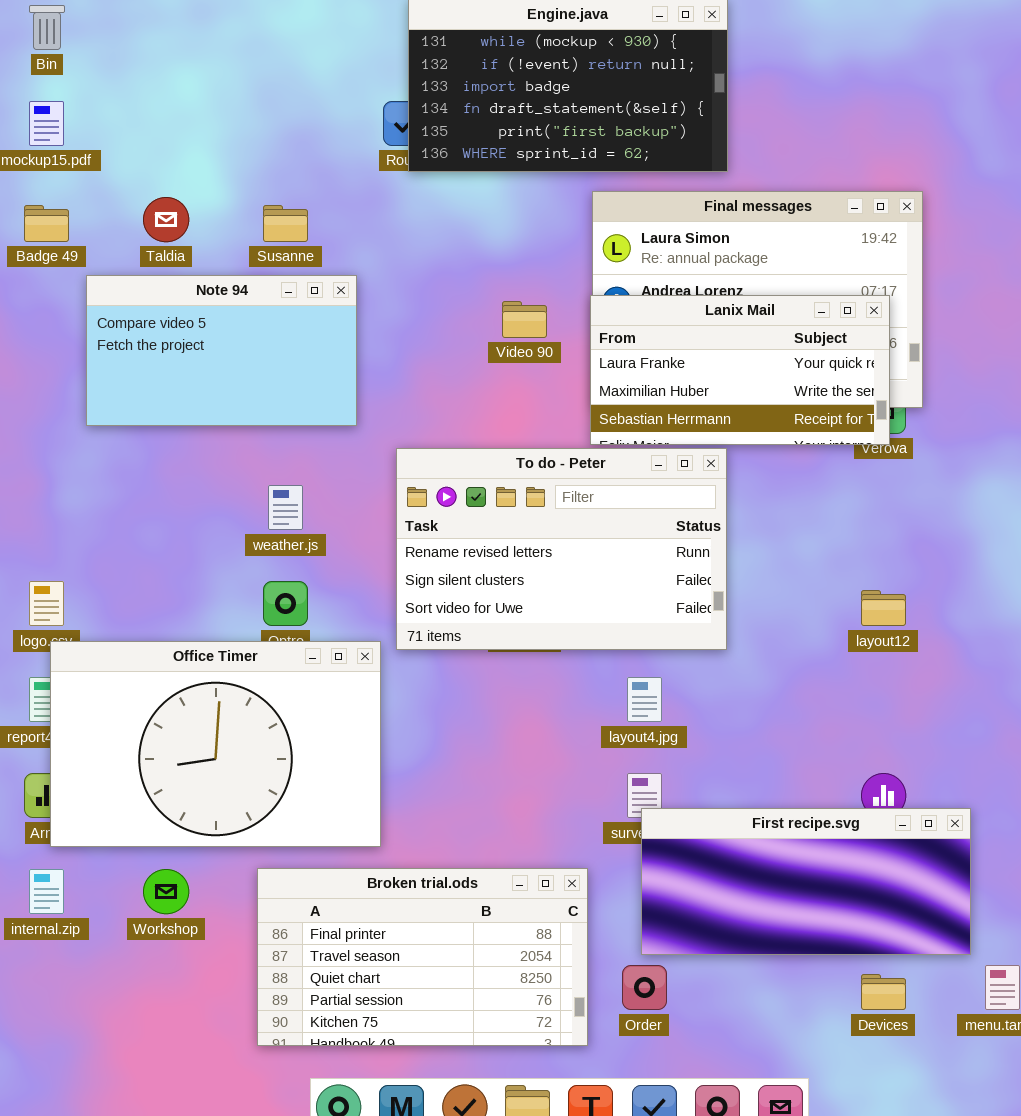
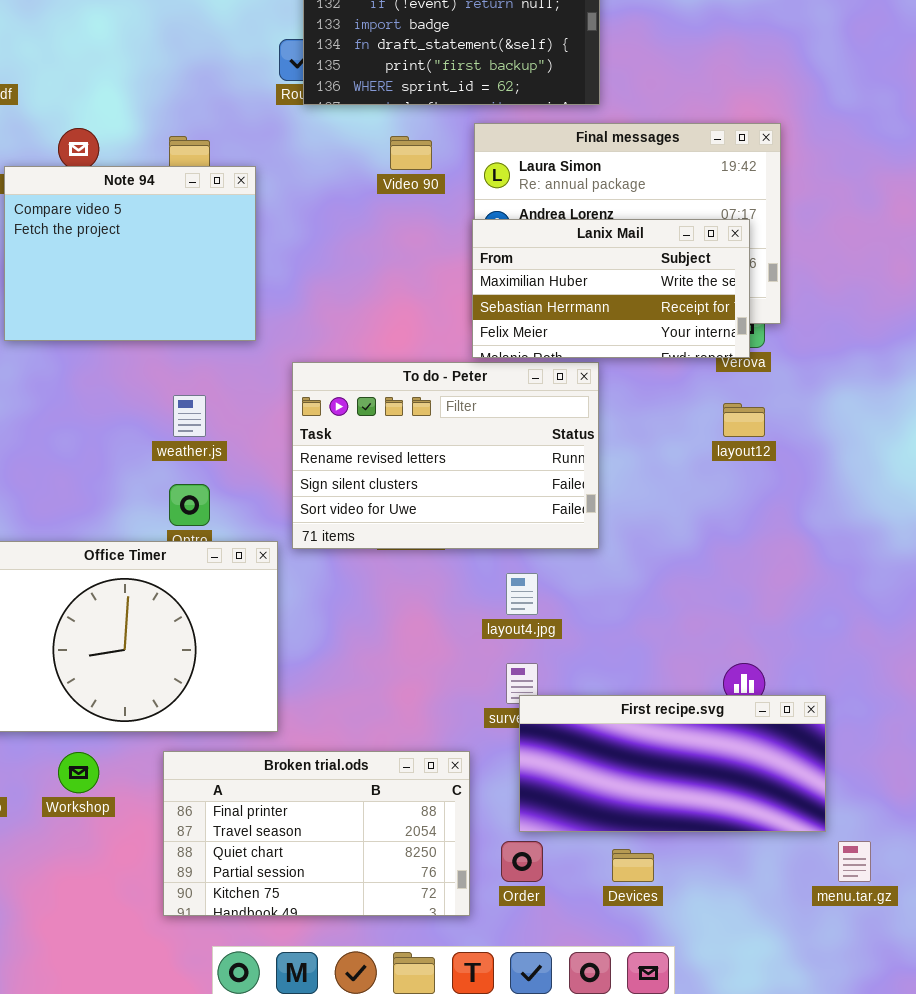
Note 94: [86,275,357,426] -> [4,166,256,341], resized
Lanix Mail: [590,295,890,445] -> [472,219,750,358], scrolled down 1 row
Video 90: [502,301,547,338] -> [390,136,432,170], moved
layout12: [861,590,906,626] -> [723,403,765,437], moved
Devices: [861,974,906,1010] -> [612,849,654,882], moved

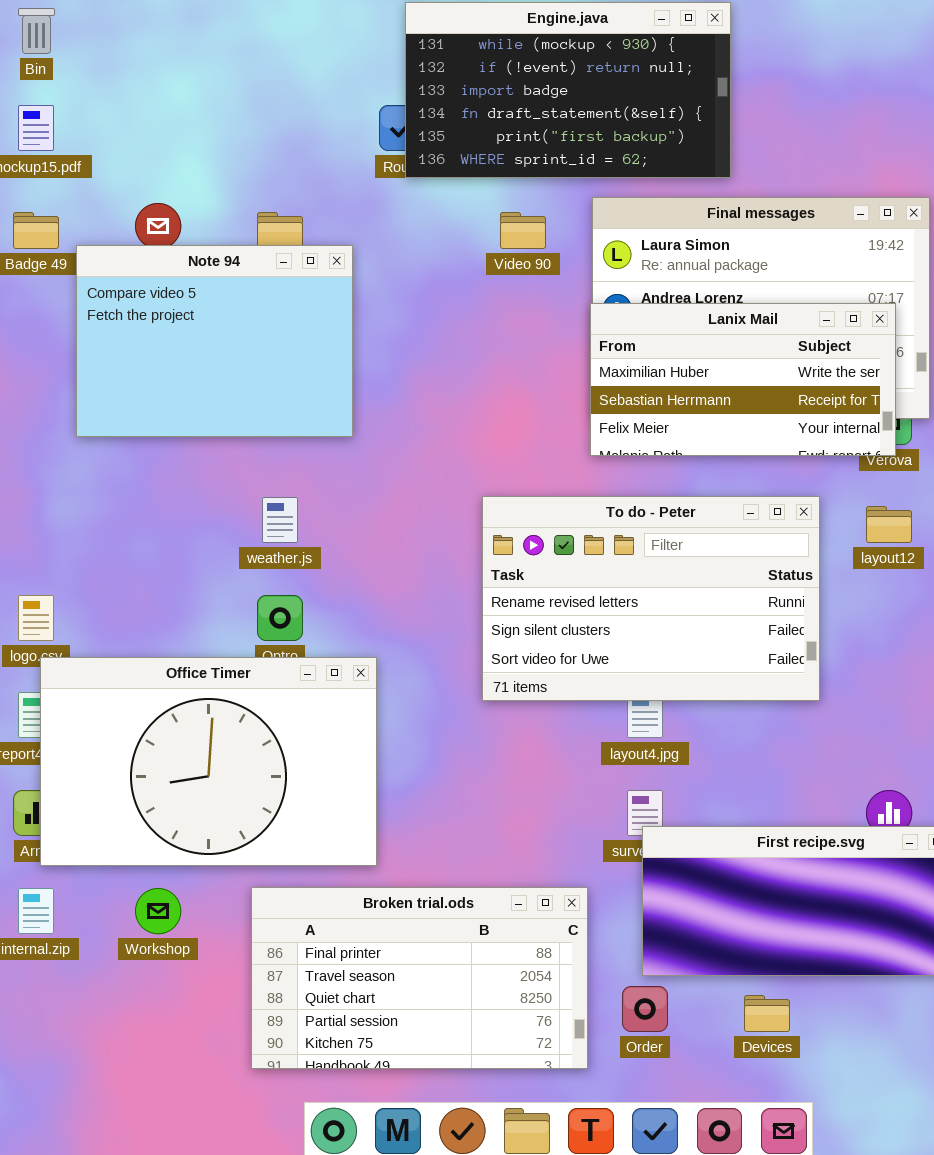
To do - Peter: [292,362,599,549] -> [482,496,820,701], moved

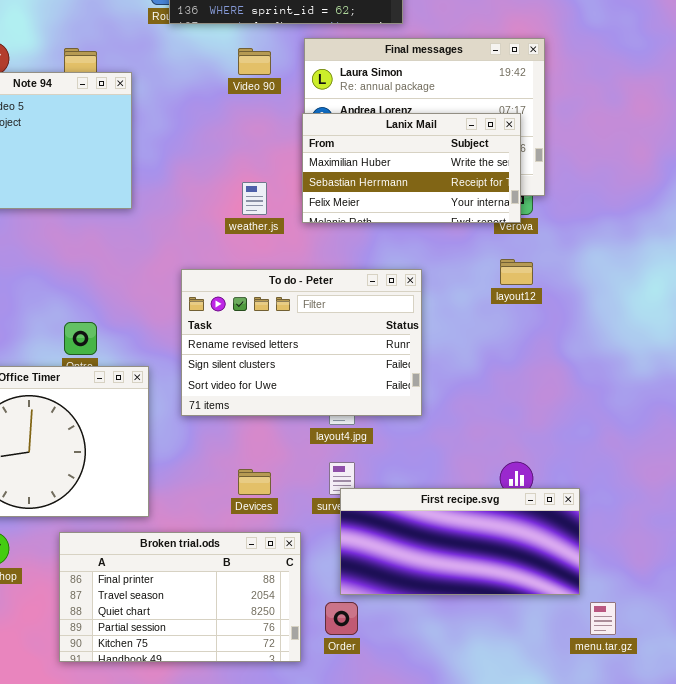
To do - Peter: [482,496,820,701] -> [181,269,422,416], moved
weather.js: [262,497,298,543] -> [242,182,267,215], moved
Devices: [744,995,790,1032] -> [238,469,271,495], moved

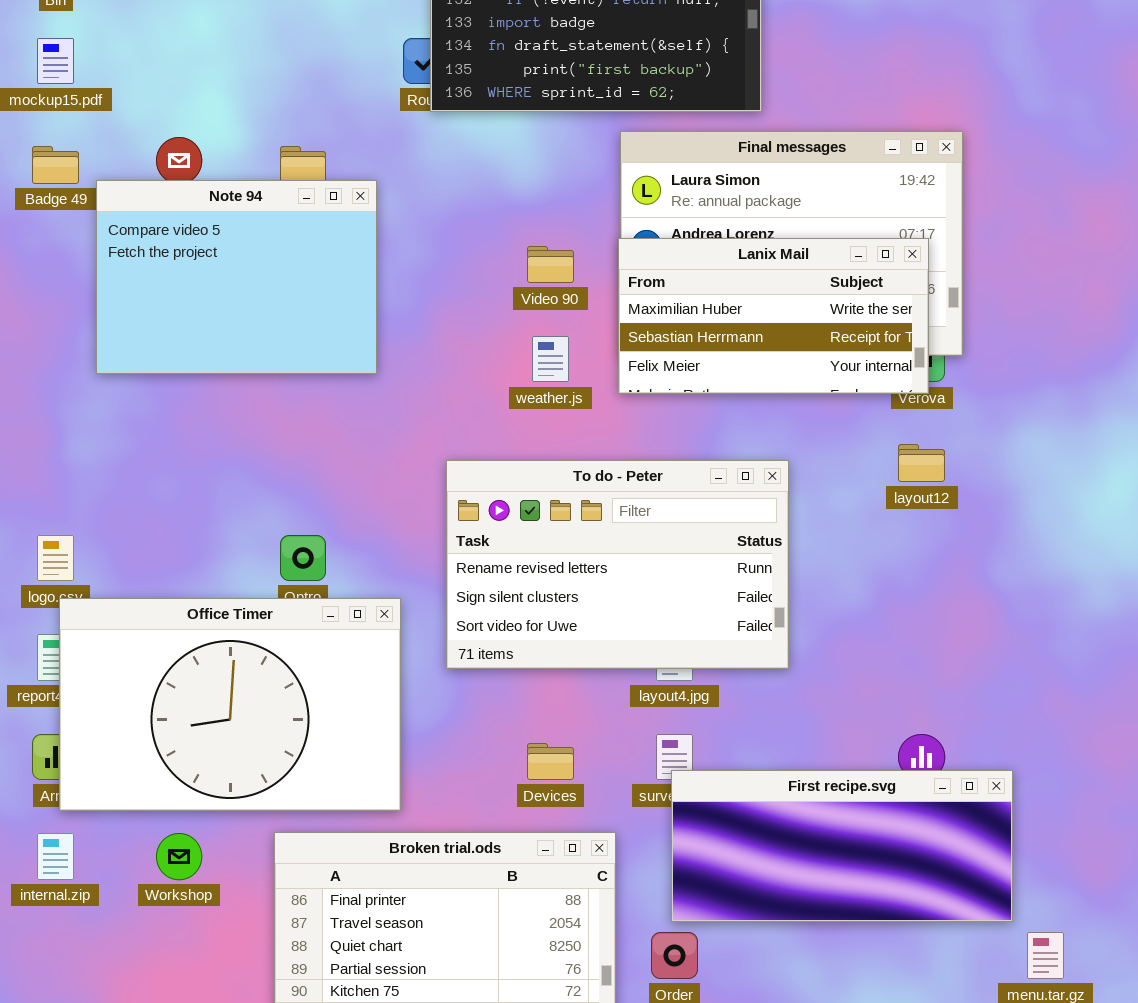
Video 90: [238,48,271,75] -> [527,246,574,283], moved

